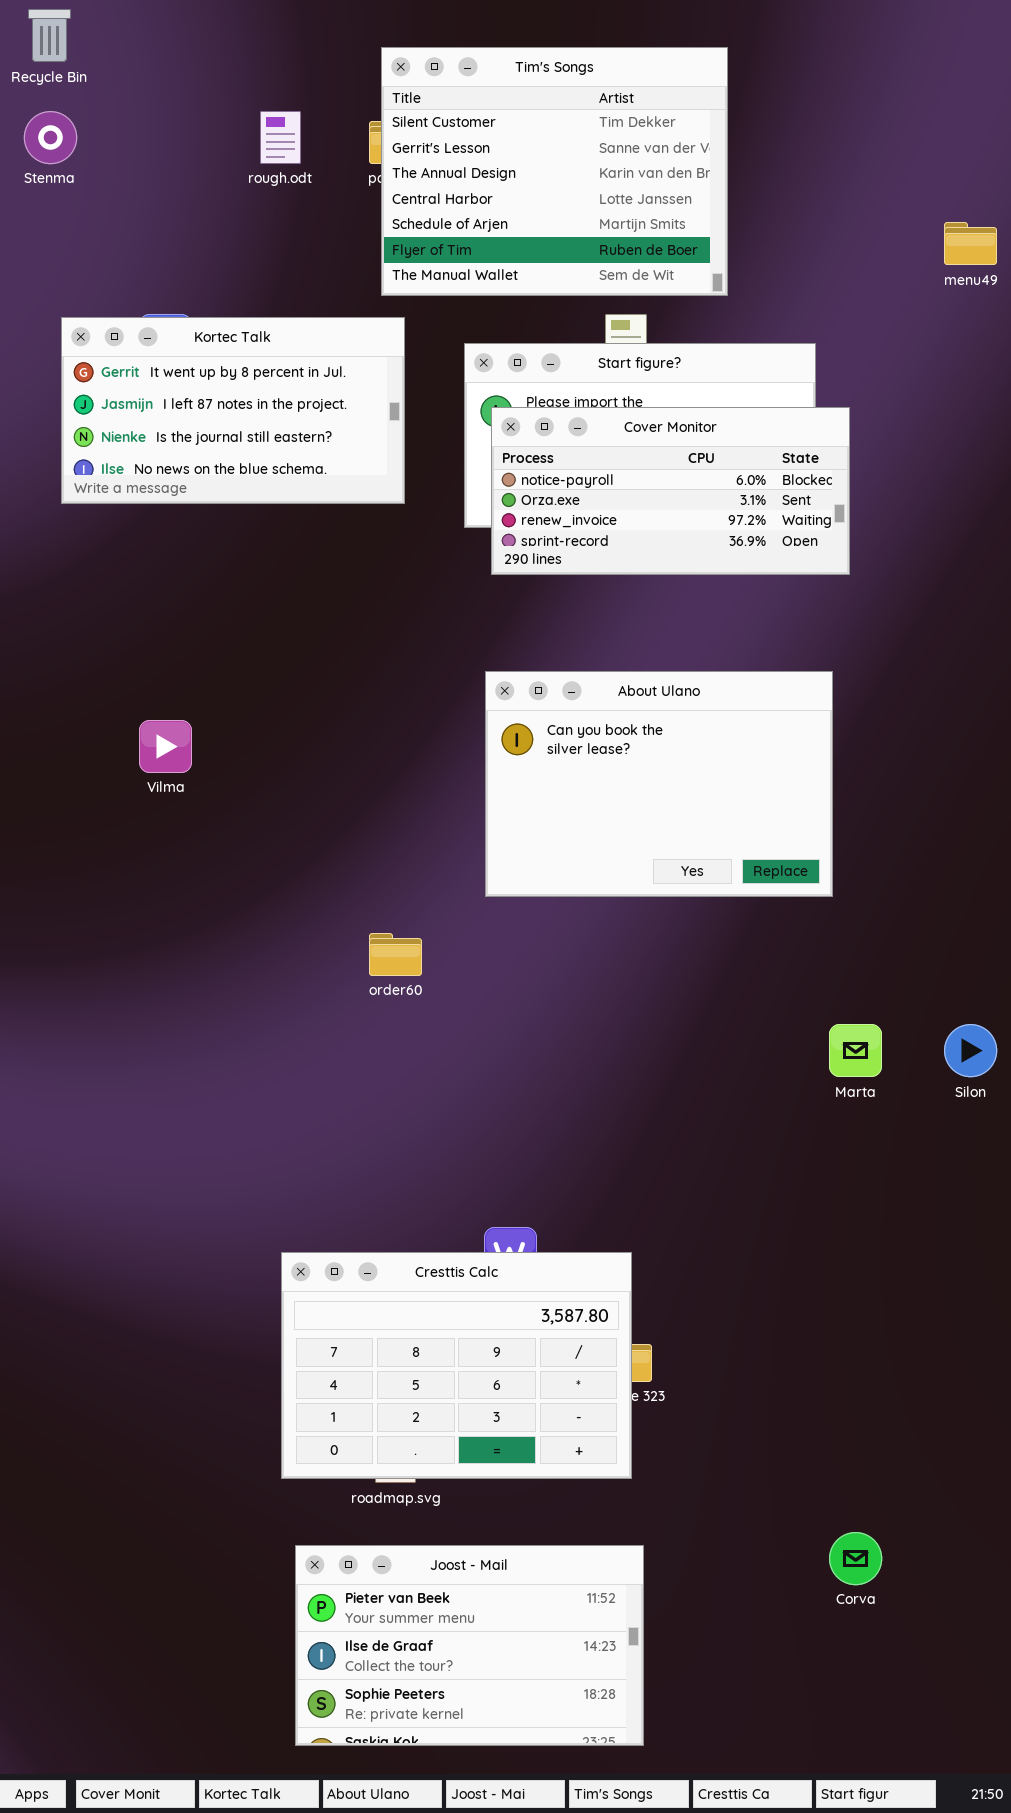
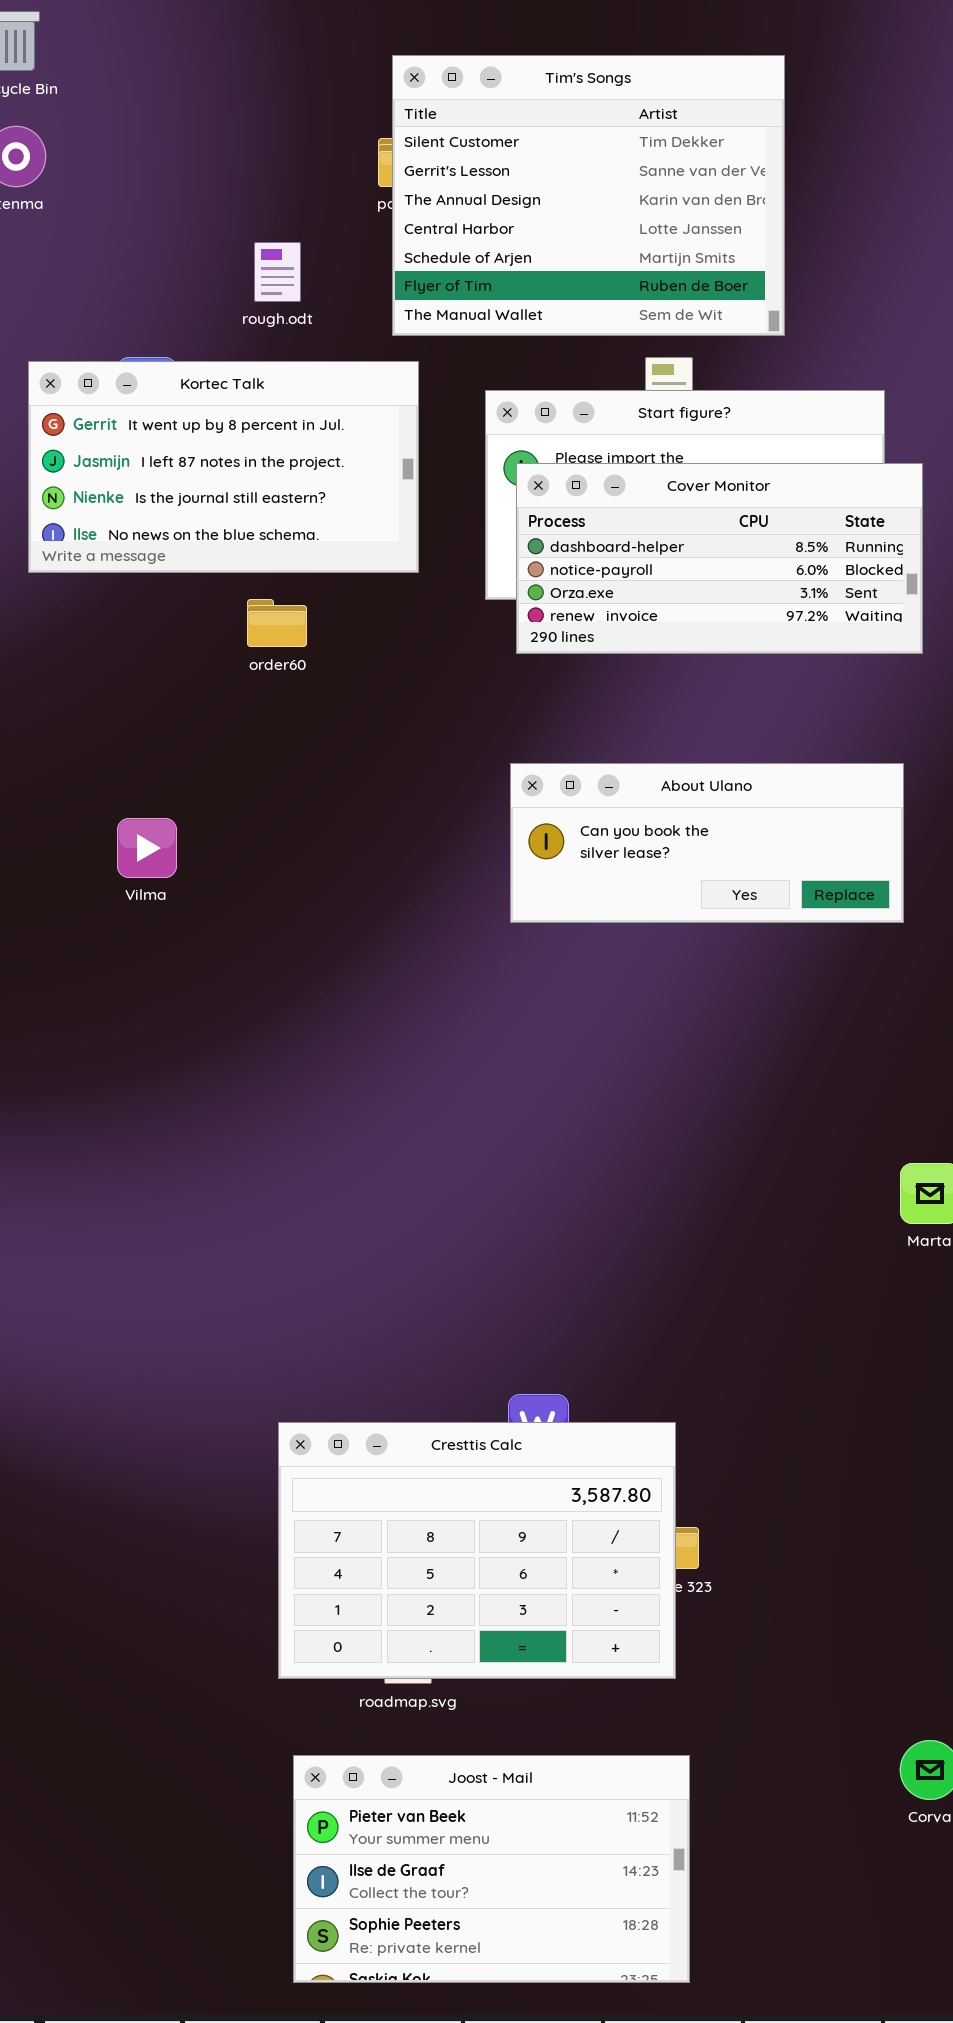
rough.odt: [260,111,301,164] -> [254,242,301,302], moved
Cover Monitor: [491,407,850,575] -> [516,463,923,654], scrolled up 1 row
About Ulano: [485,671,833,897] -> [510,763,904,923], resized
order60: [369,933,422,976] -> [247,599,307,647], moved

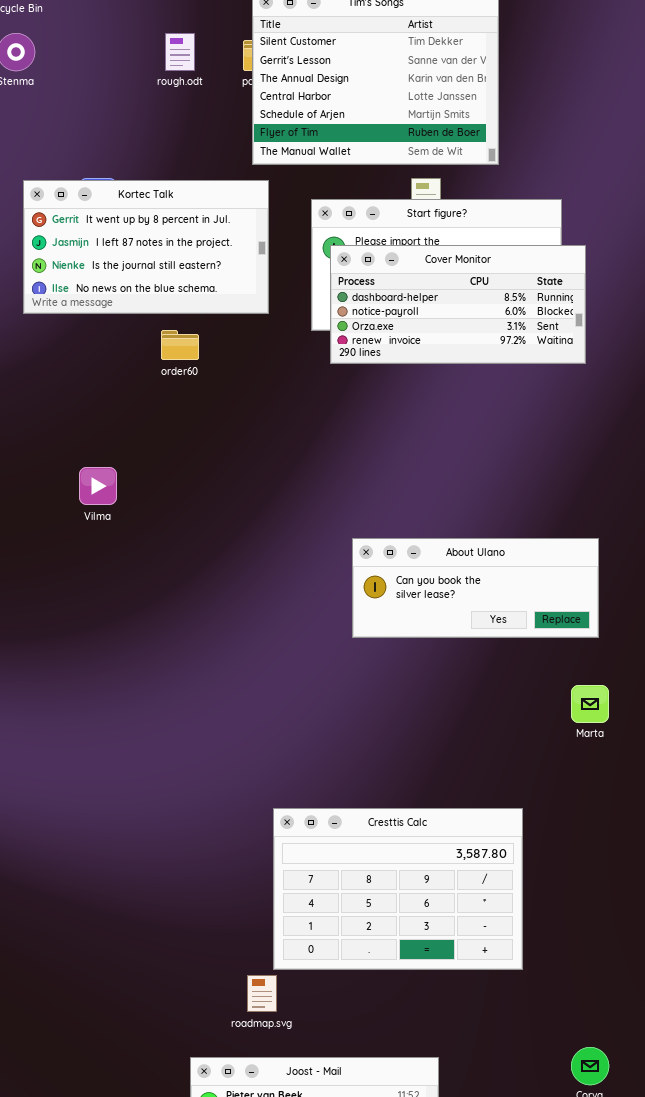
rough.odt: [254,242,301,302] -> [165,33,195,71], moved
About Ulano: [510,763,904,923] -> [352,538,599,638], moved
Cresttis Calc: [278,1422,676,1679] -> [273,808,523,970], moved

